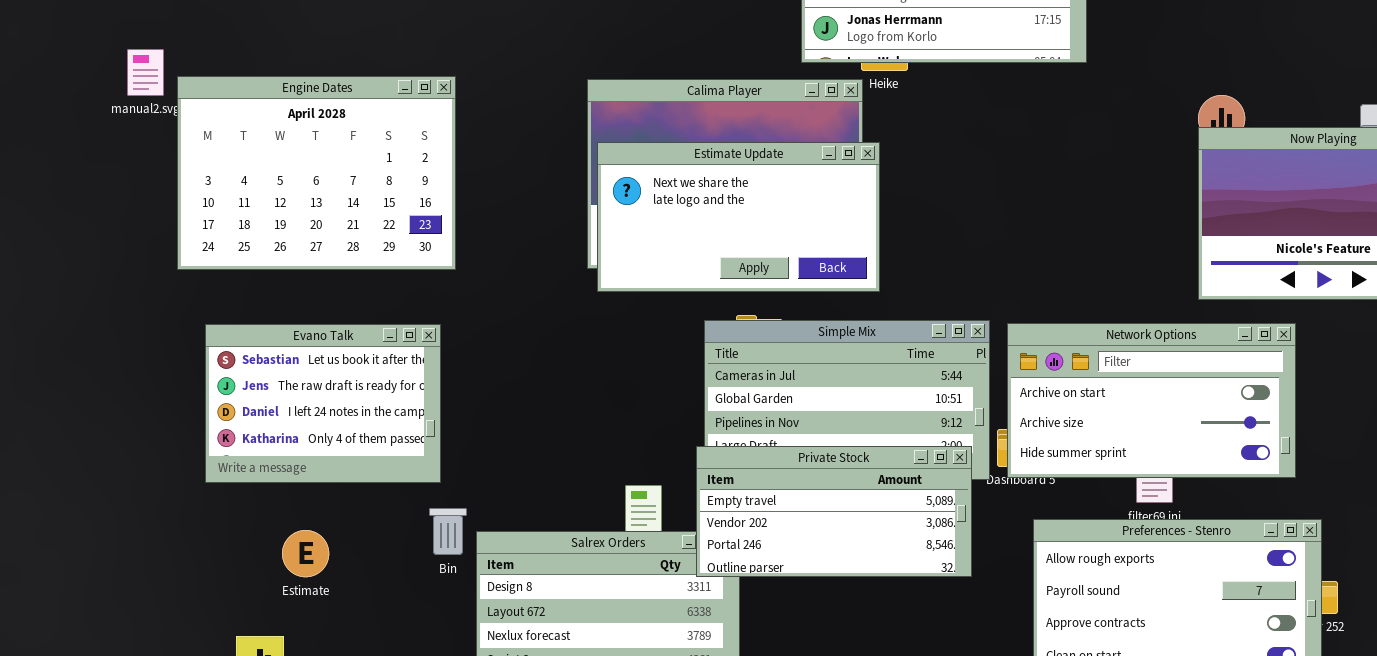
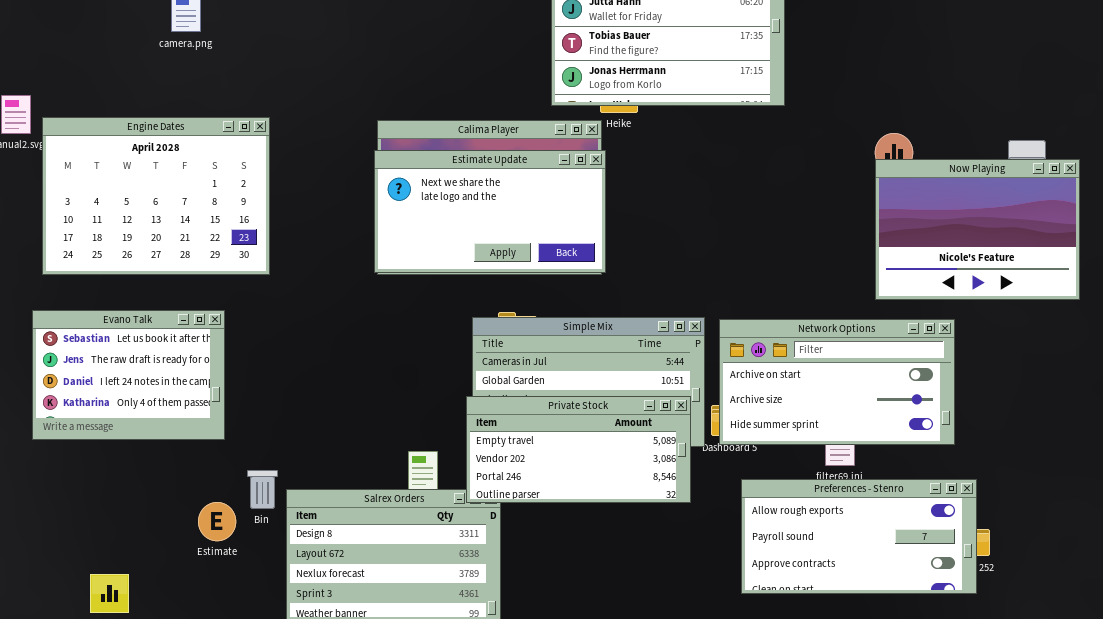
Estimate Update: [597,142,880,292] -> [374,150,606,273], moved
Evano Talk: [205,324,441,483] -> [32,310,225,440], moved
Private Stock: [696,446,972,577] -> [466,396,691,503], moved
Estimate: [282,530,329,577] -> [198,502,236,541], moved

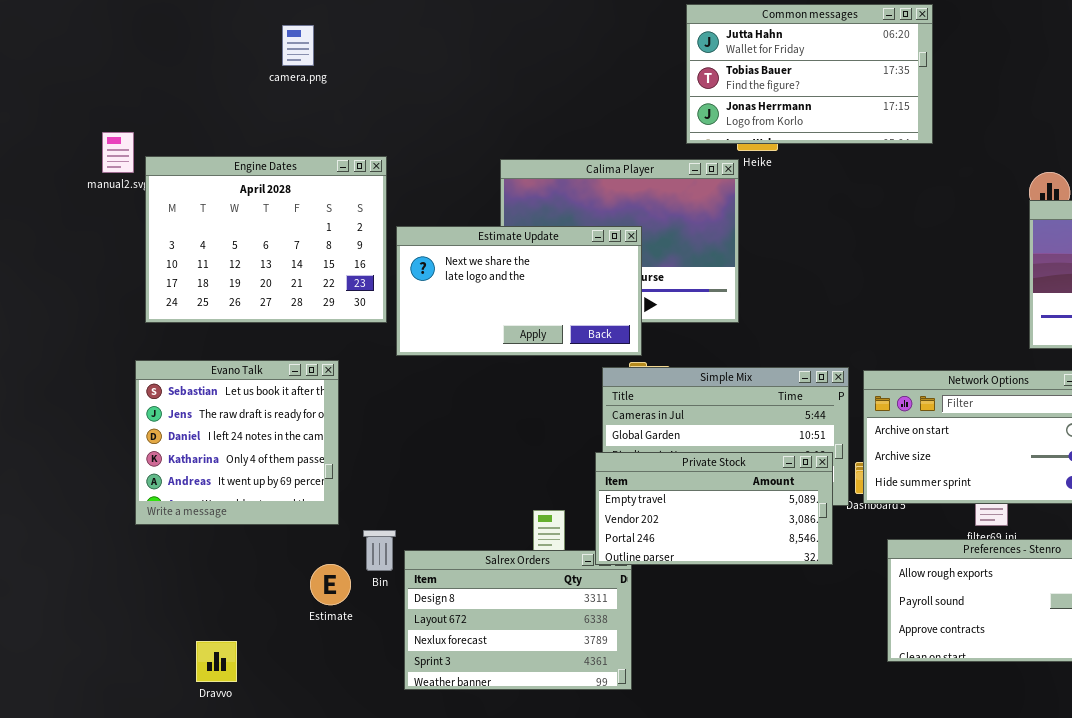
Estimate Update: [374,150,606,273] -> [396,226,642,356], moved
Evano Talk: [32,310,225,440] -> [135,360,339,525], resized

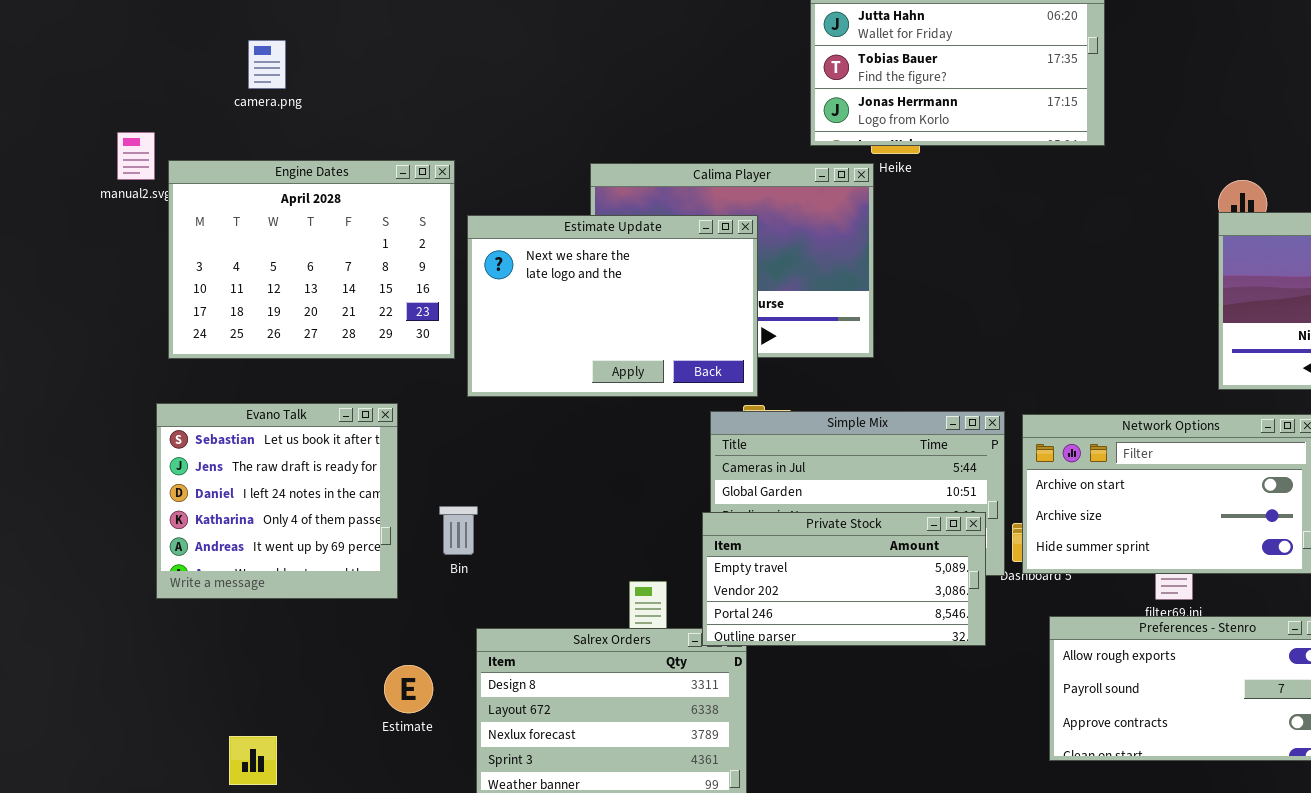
camera.png: [282,25,314,66] -> [248,40,286,89], moved
Estimate Update: [396,226,642,356] -> [467,215,758,397], resized
Bin: [363,530,396,571] -> [439,506,478,555], moved
Estimate: [310,564,351,605] -> [384,665,433,713], moved

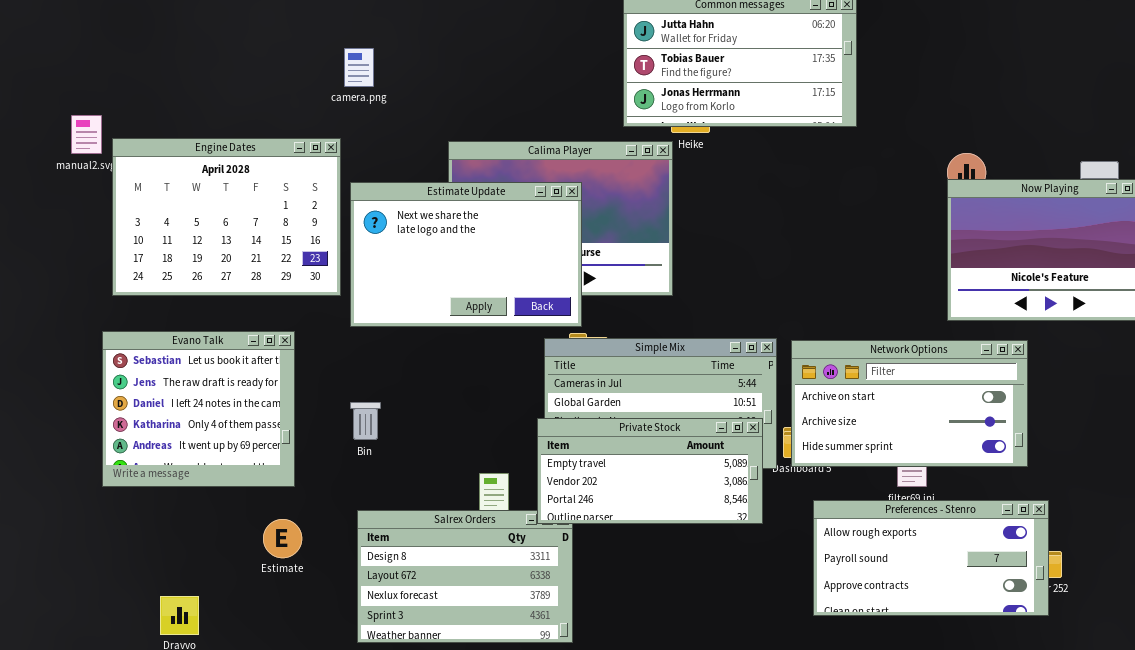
camera.png: [248,40,286,89] -> [344,48,374,87], moved
Bin: [439,506,478,555] -> [350,402,381,440], moved
Estimate: [384,665,433,713] -> [263,519,302,558], moved

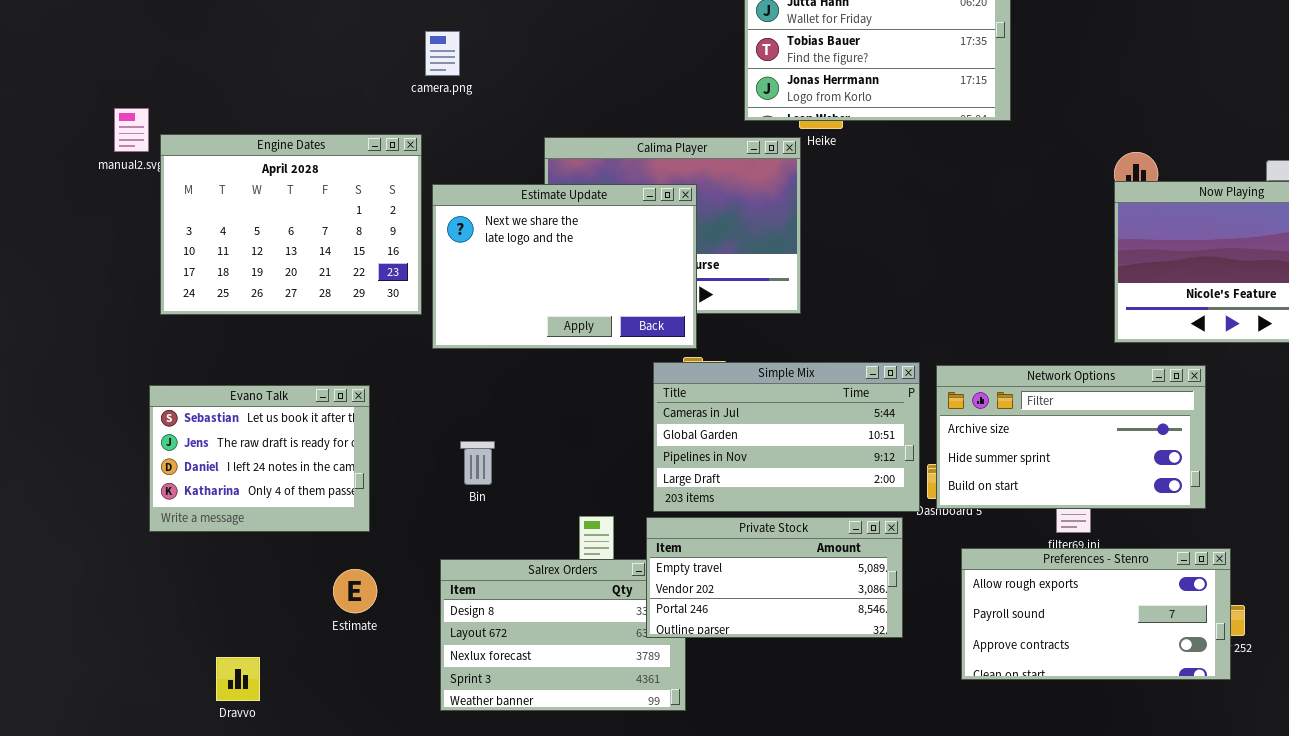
Evano Talk: [102,331,295,487] -> [149,385,370,532], resized
Network Options: [791,340,1028,467] -> [936,365,1206,509], scrolled down 1 row
Bin: [350,402,381,440] -> [460,441,495,485], moved
Private Stock: [537,418,763,524] -> [646,517,903,638], moved

